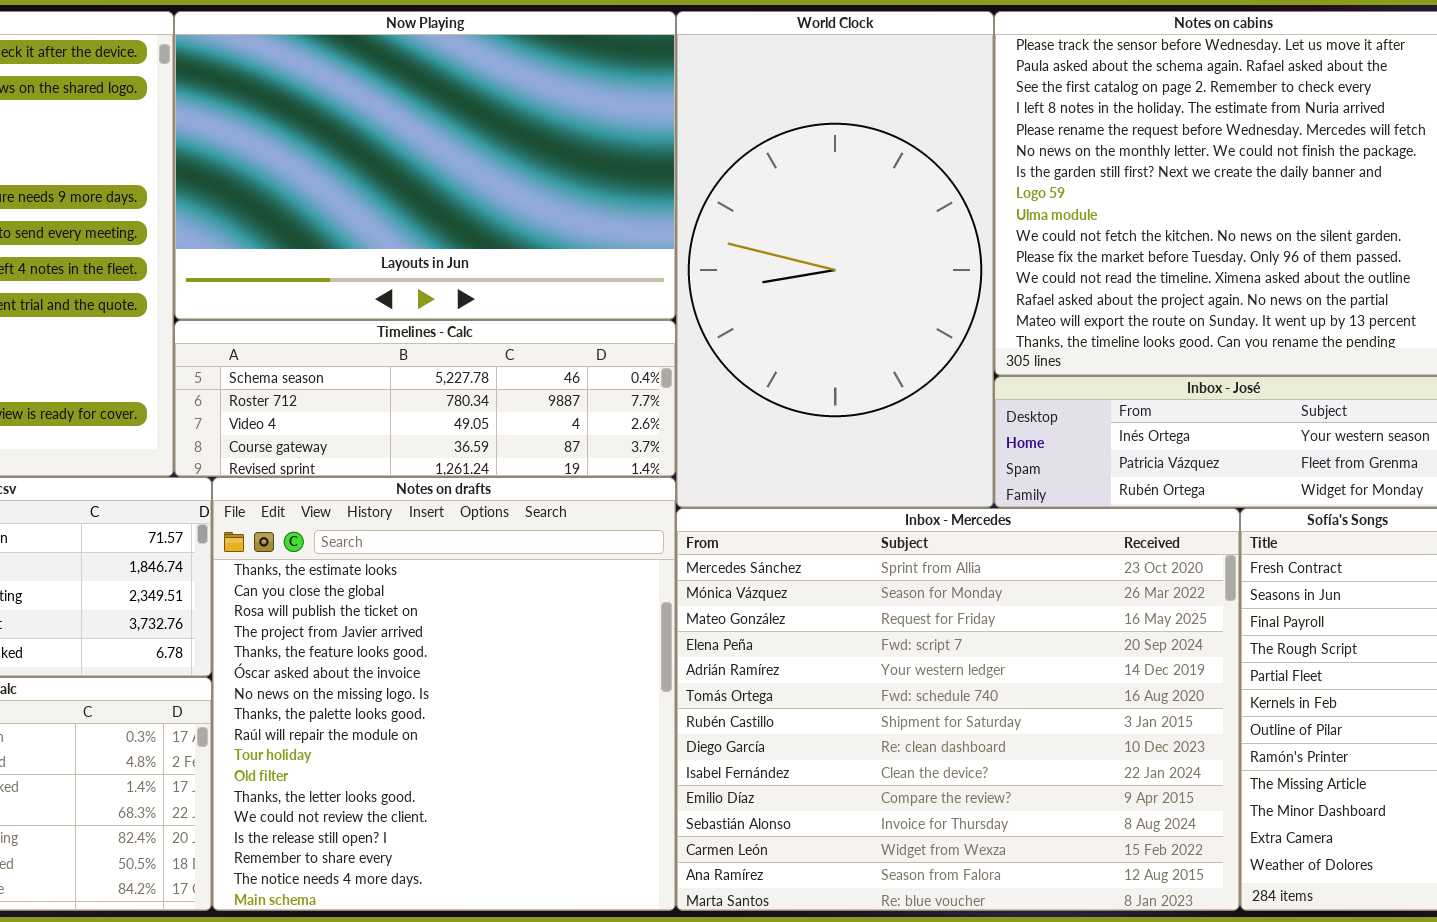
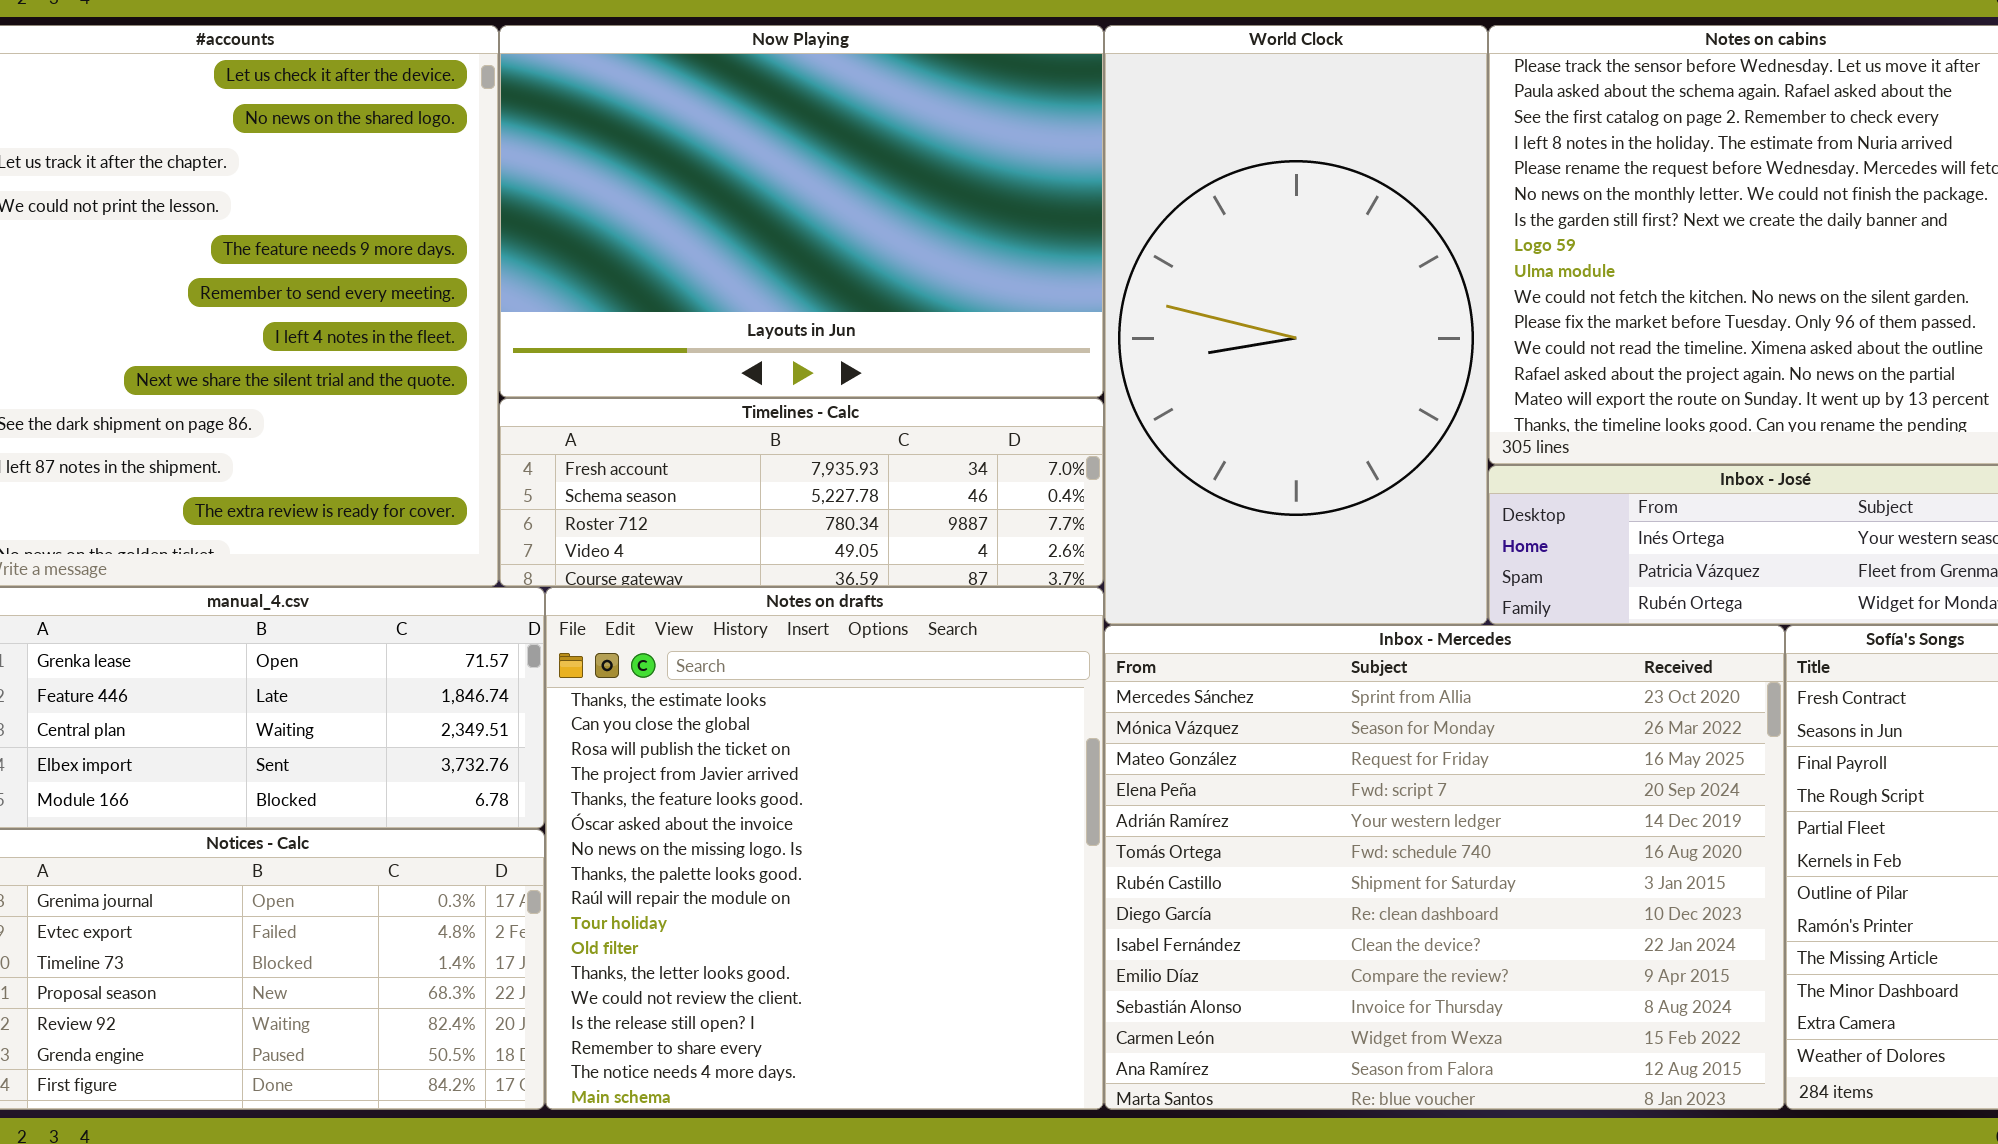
Timelines - Calc: [174,320,676,477] -> [499,398,1104,587], scrolled up 1 row

